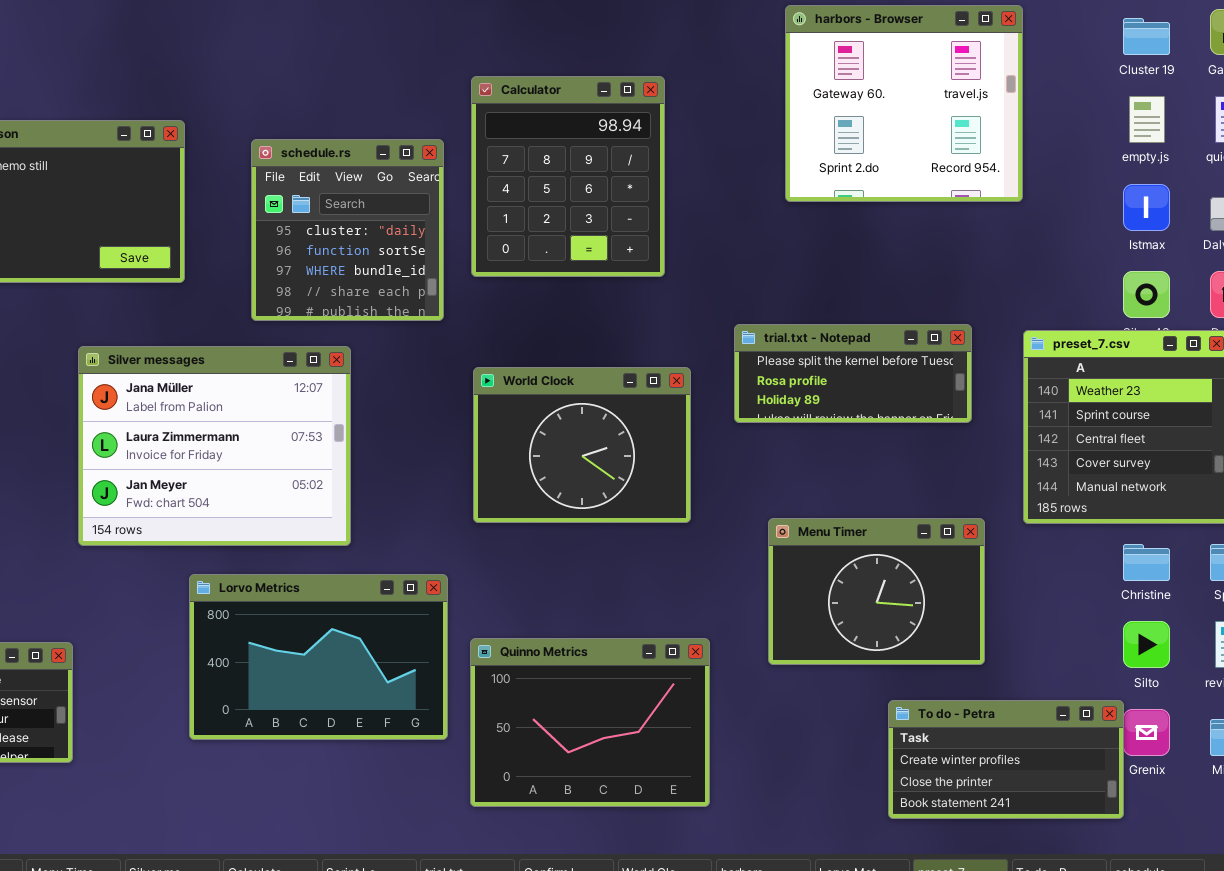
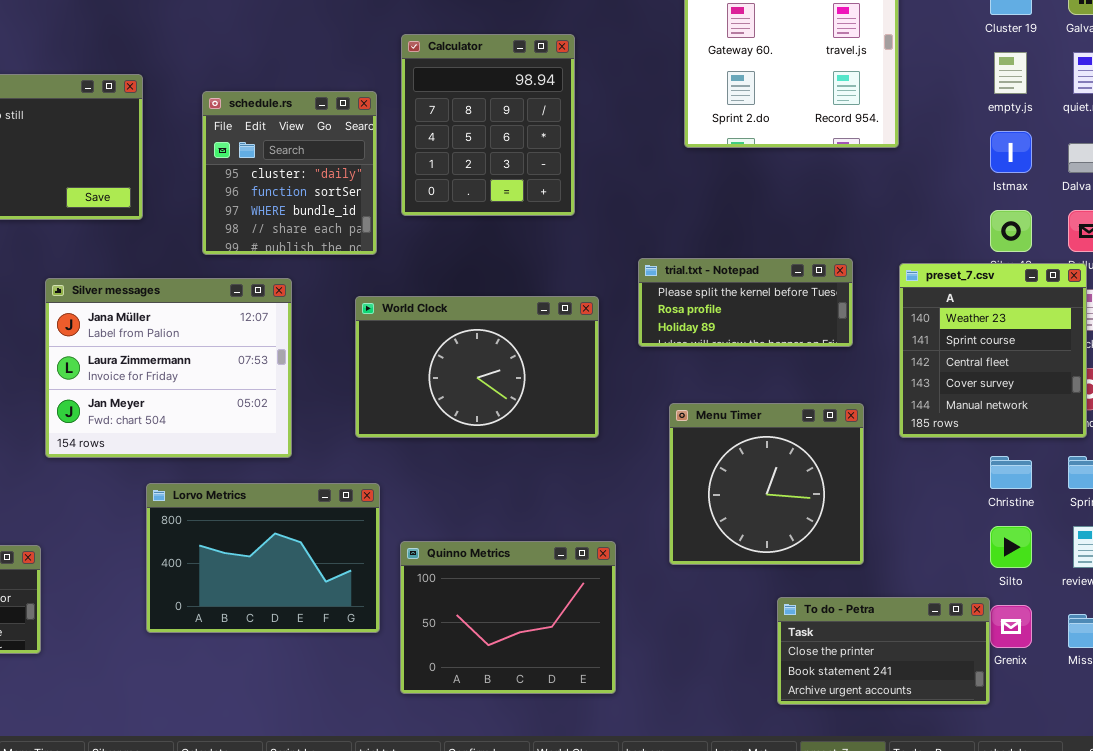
World Clock: [473,367,691,523] -> [355,296,599,438], resized
Menu Timer: [768,518,985,665] -> [669,403,864,565], resized
To do - Petra: [888,700,1124,819] -> [777,597,990,705], scrolled down 1 row

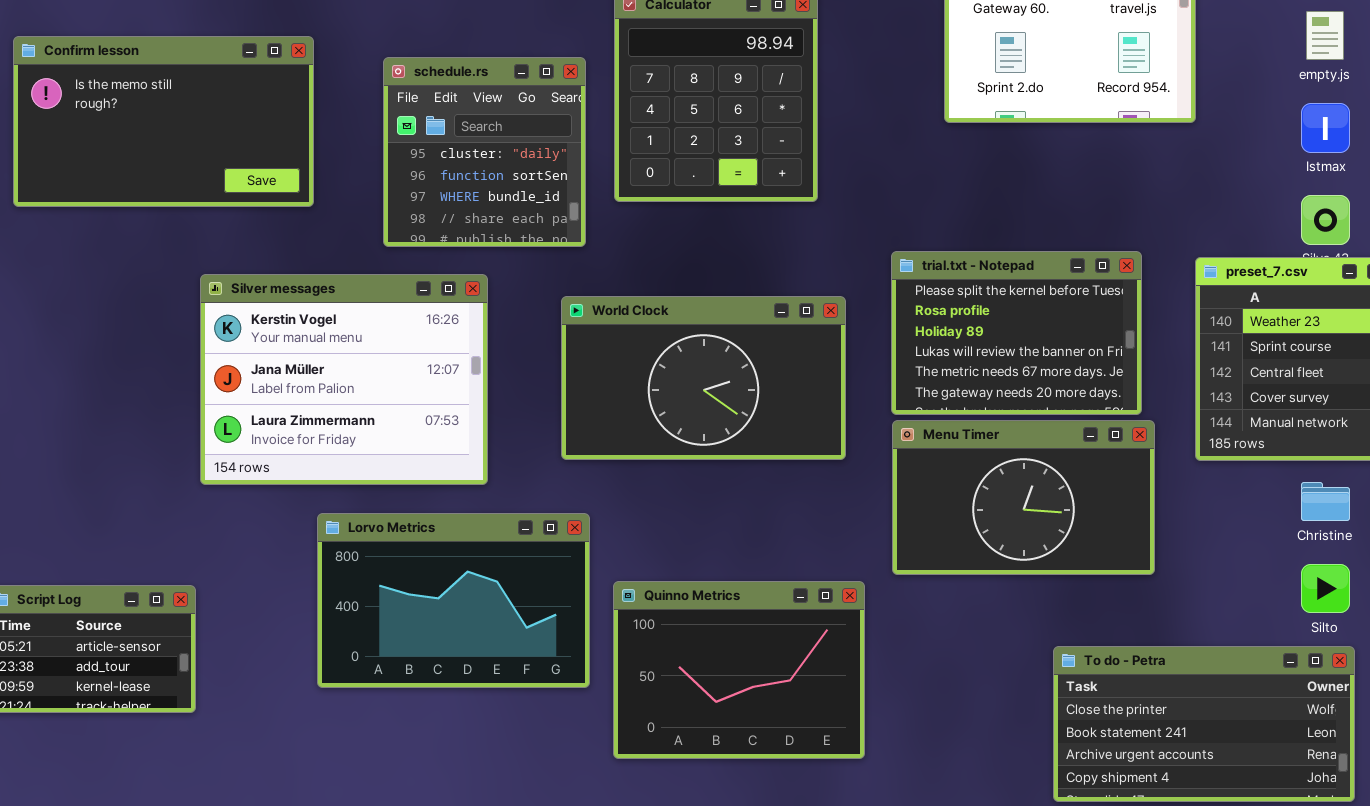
trial.txt - Notepad: [638,258,853,347] -> [891,251,1142,415], resized
Silver messages: [45,278,292,458] -> [200,274,488,485], scrolled up 1 row
Menu Timer: [669,403,864,565] -> [892,420,1155,575], resized
To do - Petra: [777,597,990,705] -> [1053,646,1355,802], resized

